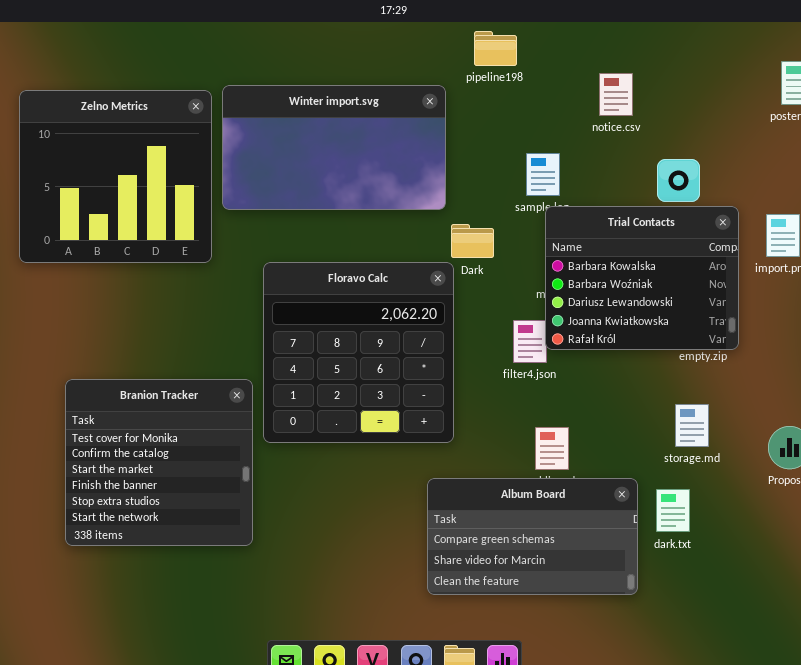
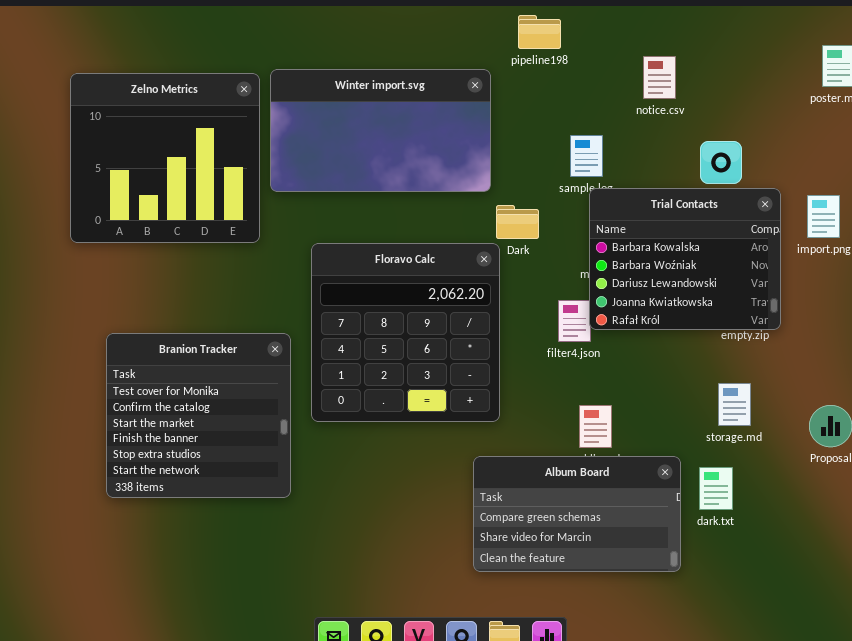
Branion Tracker: [65,379,253,546] -> [106,333,291,498], moved

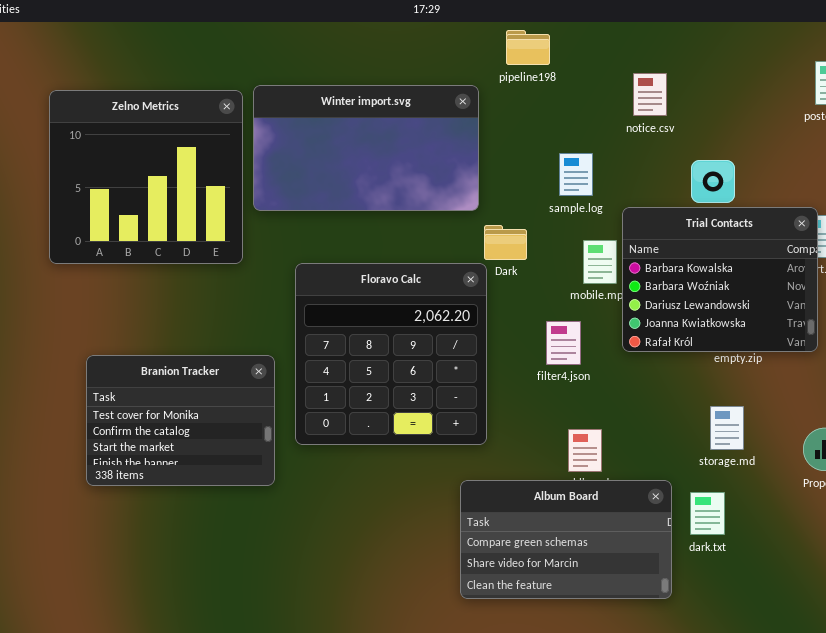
Trial Contacts: [589,188,781,330] -> [622,207,818,352], moved
Branion Tracker: [106,333,291,498] -> [86,355,275,486], resized

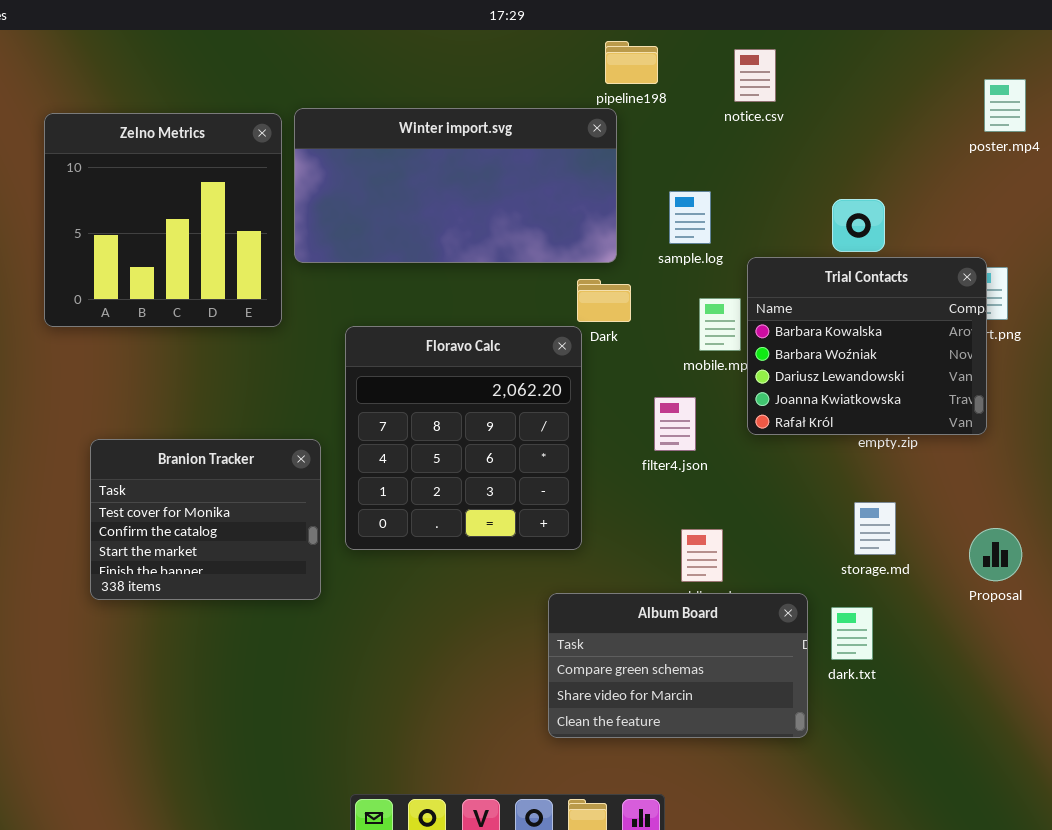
notice.csv: [633,73,667,116] -> [734,49,776,102], moved
Winter import.svg: [253,85,479,211] -> [294,108,617,263], resized

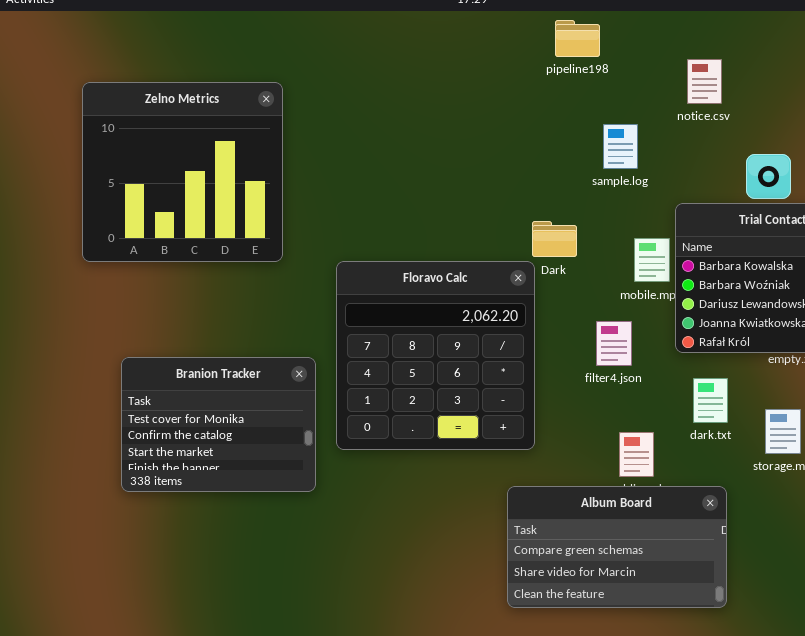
notice.csv: [734,49,776,102] -> [687,59,722,104], moved
Winter import.svg: [294,108,617,263] -> none, closed
sample.log: [669,191,711,244] -> [603,124,638,169], moved
dark.txt: [831,607,873,660] -> [693,378,728,423], moved

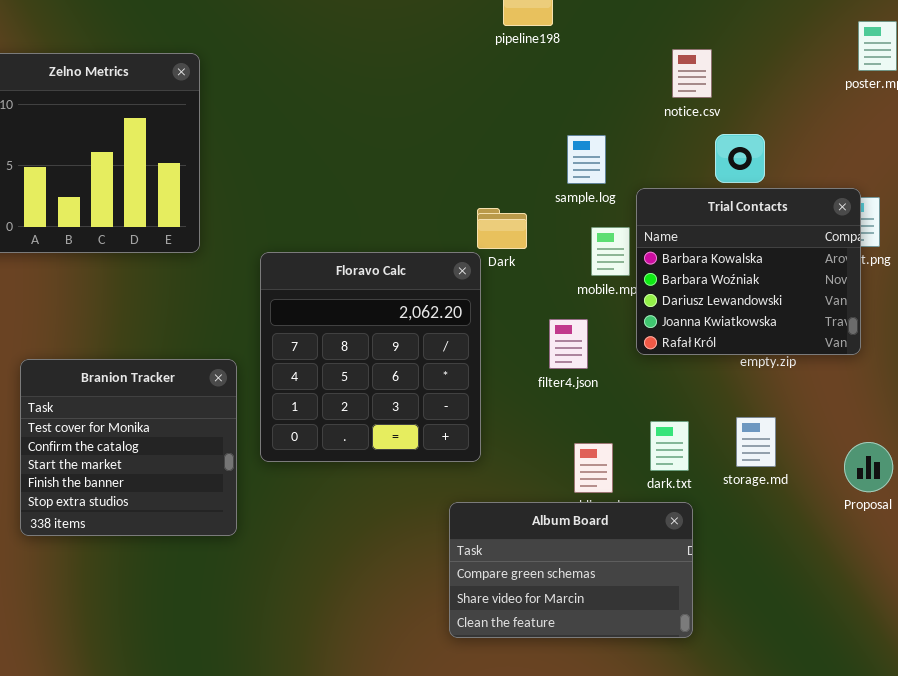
notice.csv: [687,59,722,104] -> [672,49,712,98], moved
sample.log: [603,124,638,169] -> [567,135,606,184], moved
Branion Tracker: [121,357,316,492] -> [20,359,237,536], resized
dark.txt: [693,378,728,423] -> [650,421,689,471], moved

